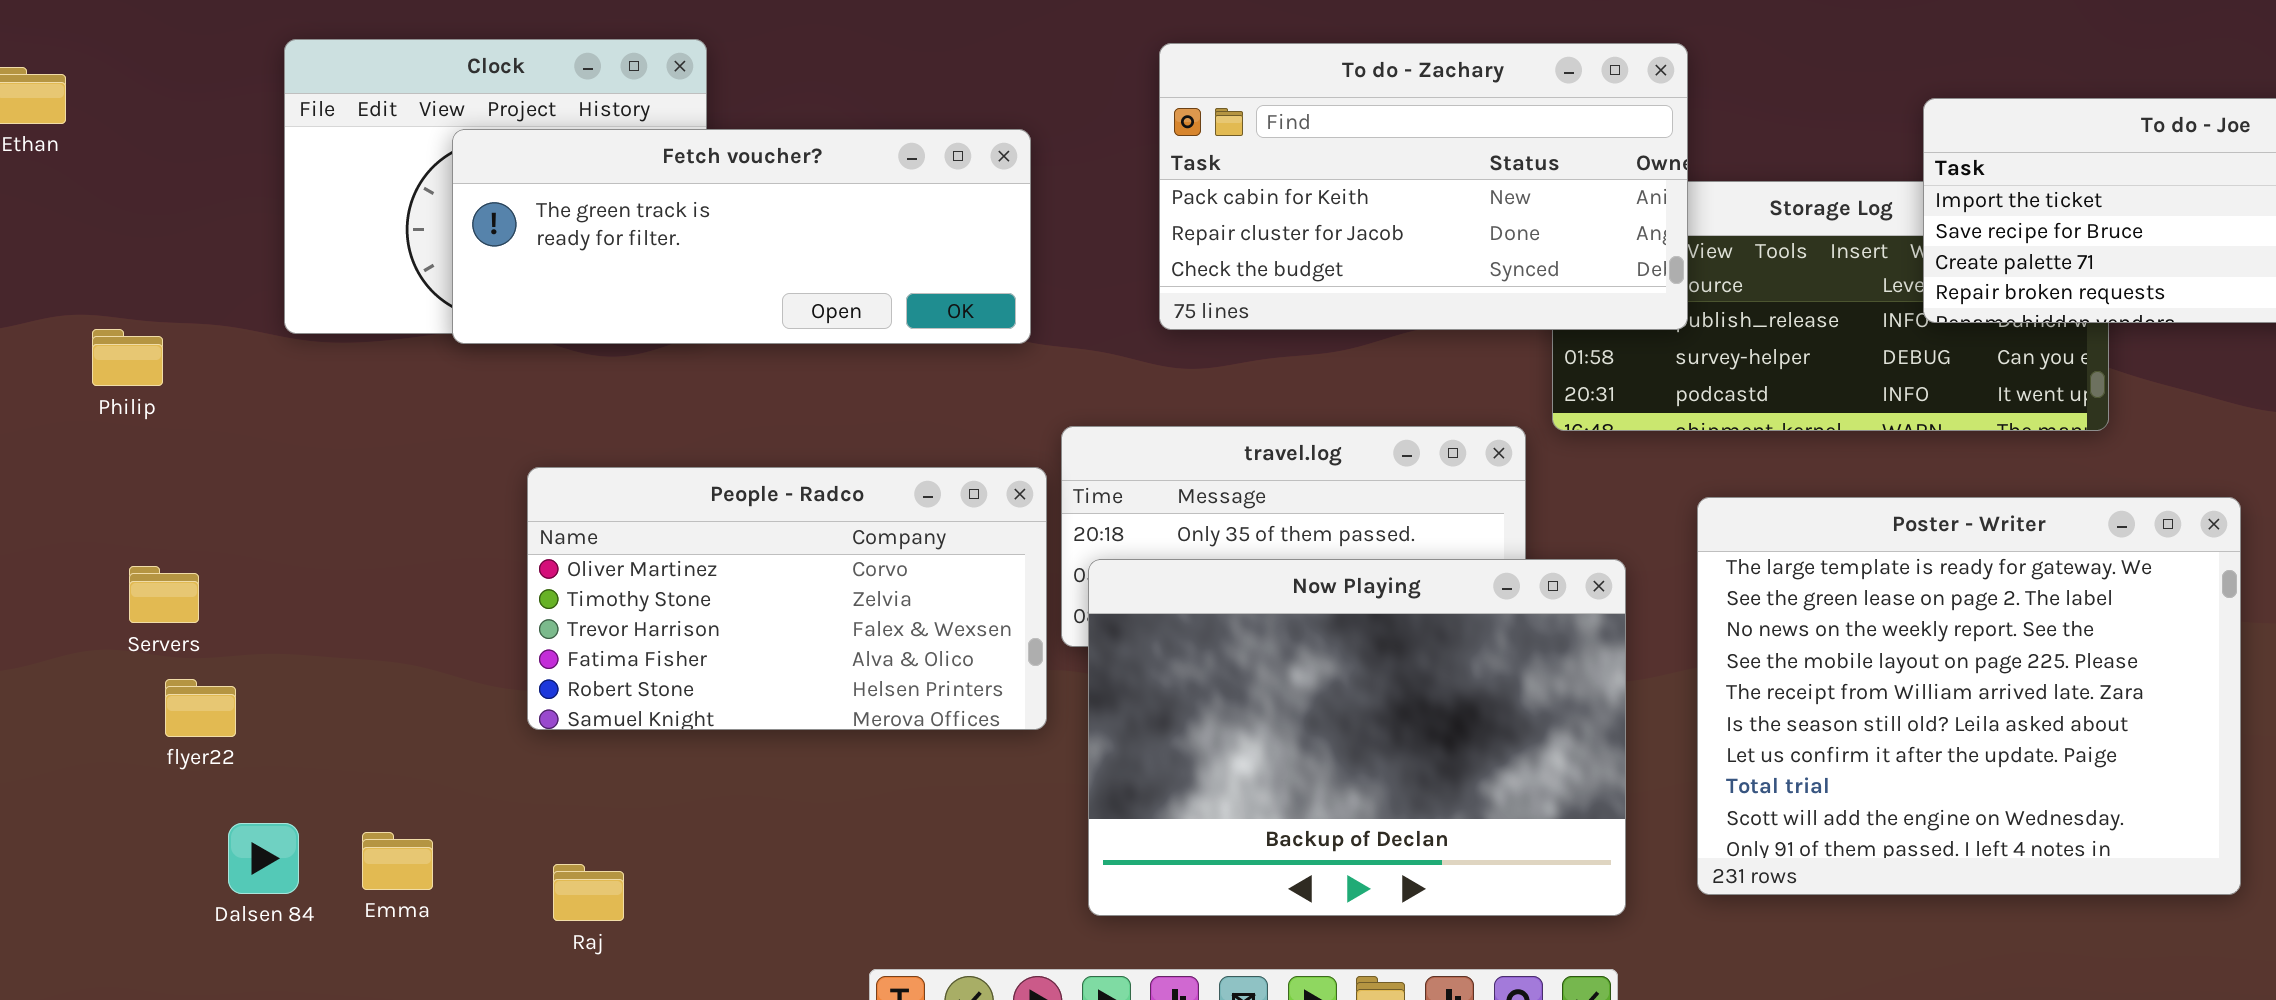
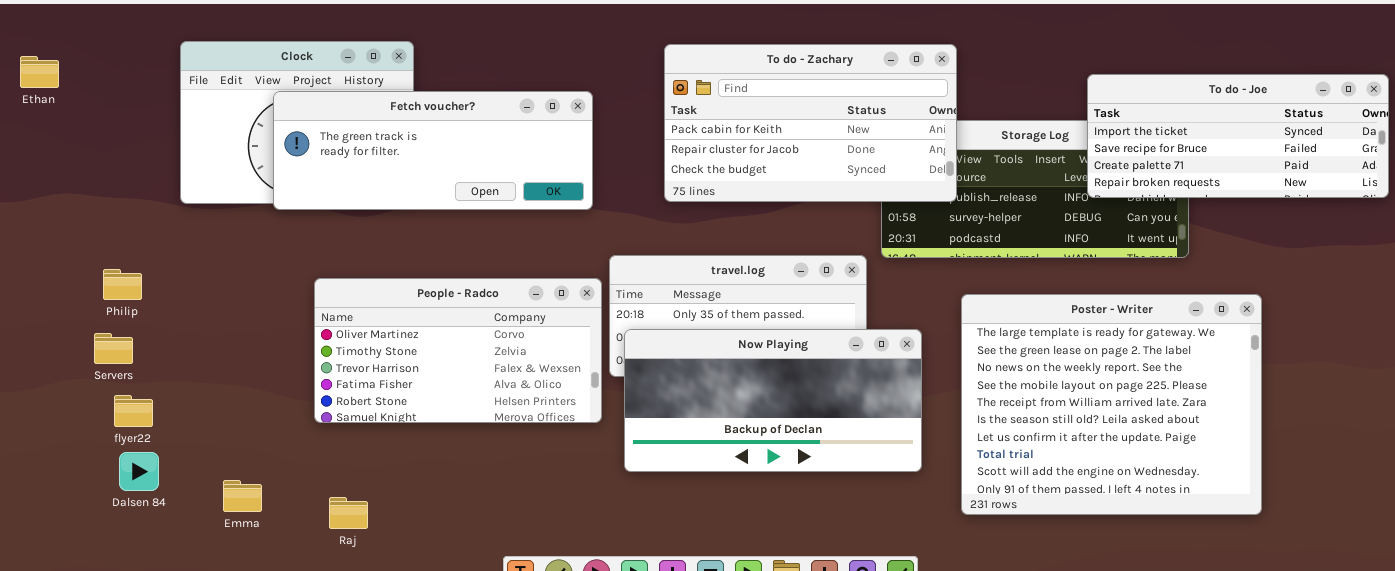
Philip: [92,329,163,386] -> [103,269,142,300], moved
Now Playing: [1088,559,1626,916] -> [624,329,922,472], resized
Dalsen 84: [228,823,299,894] -> [119,452,159,491], moved

